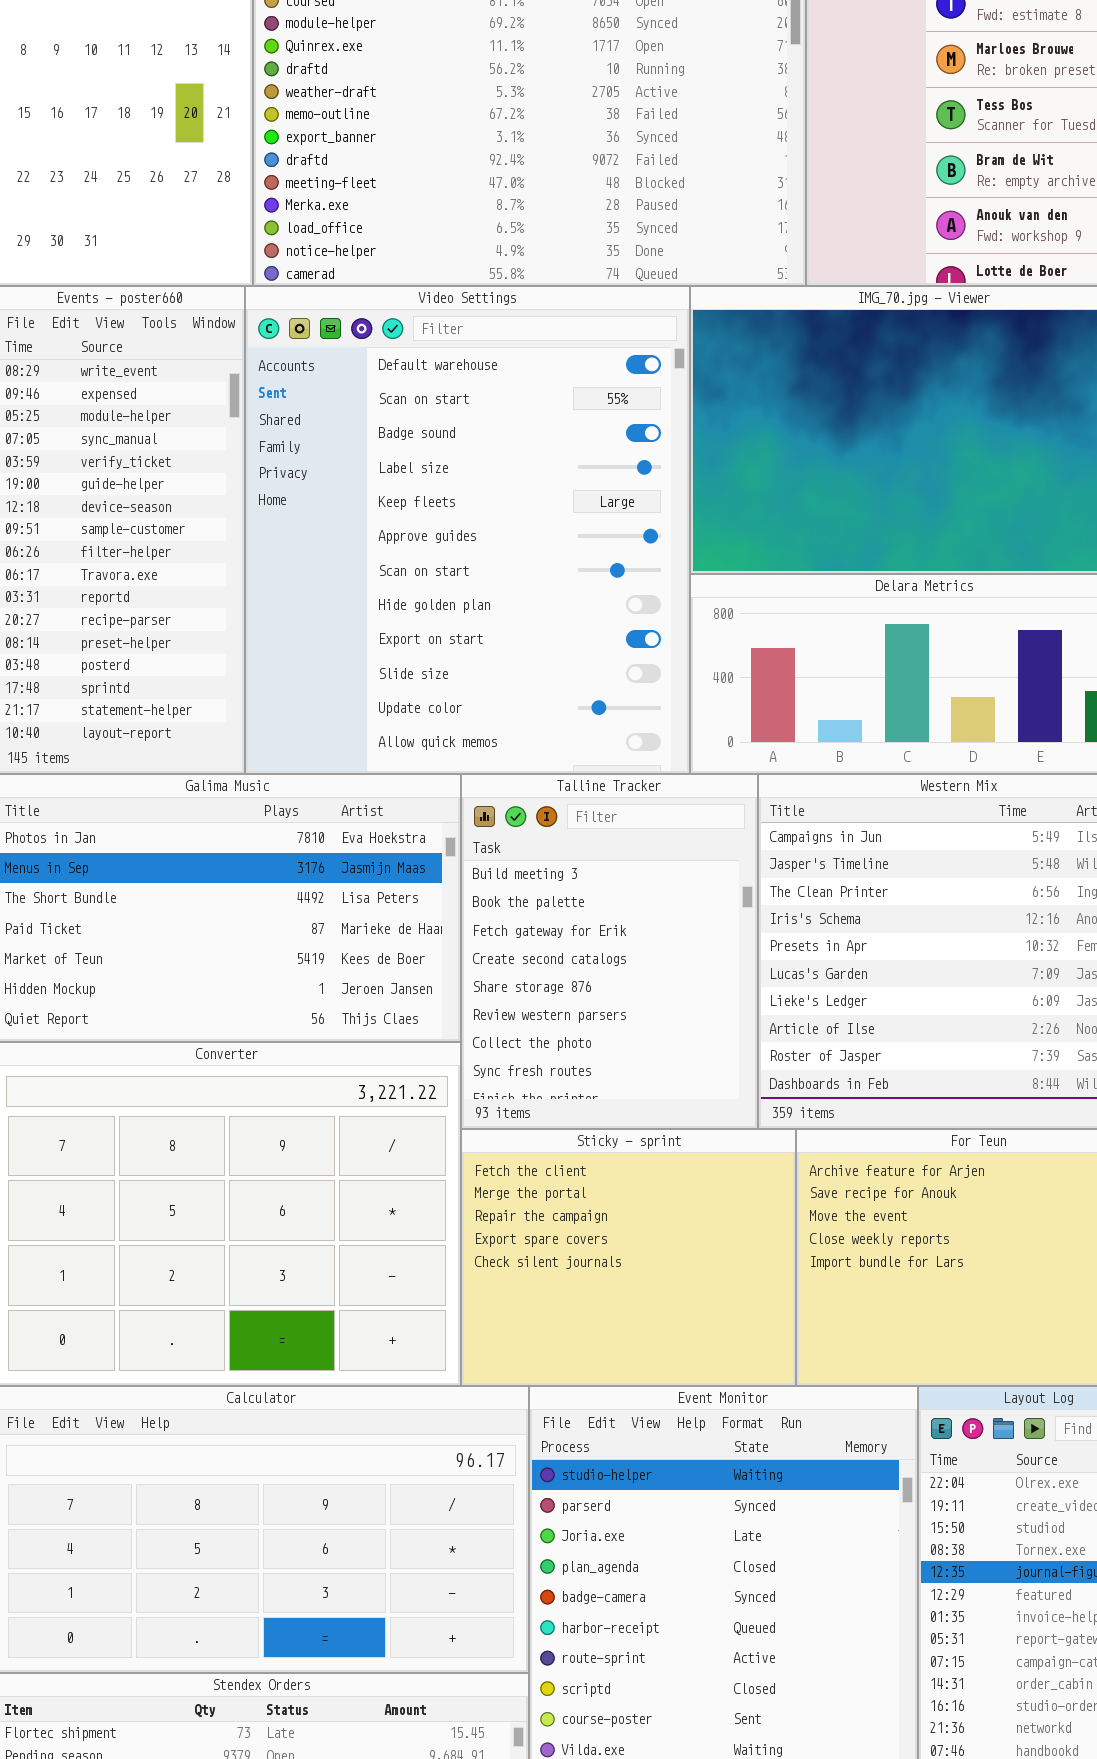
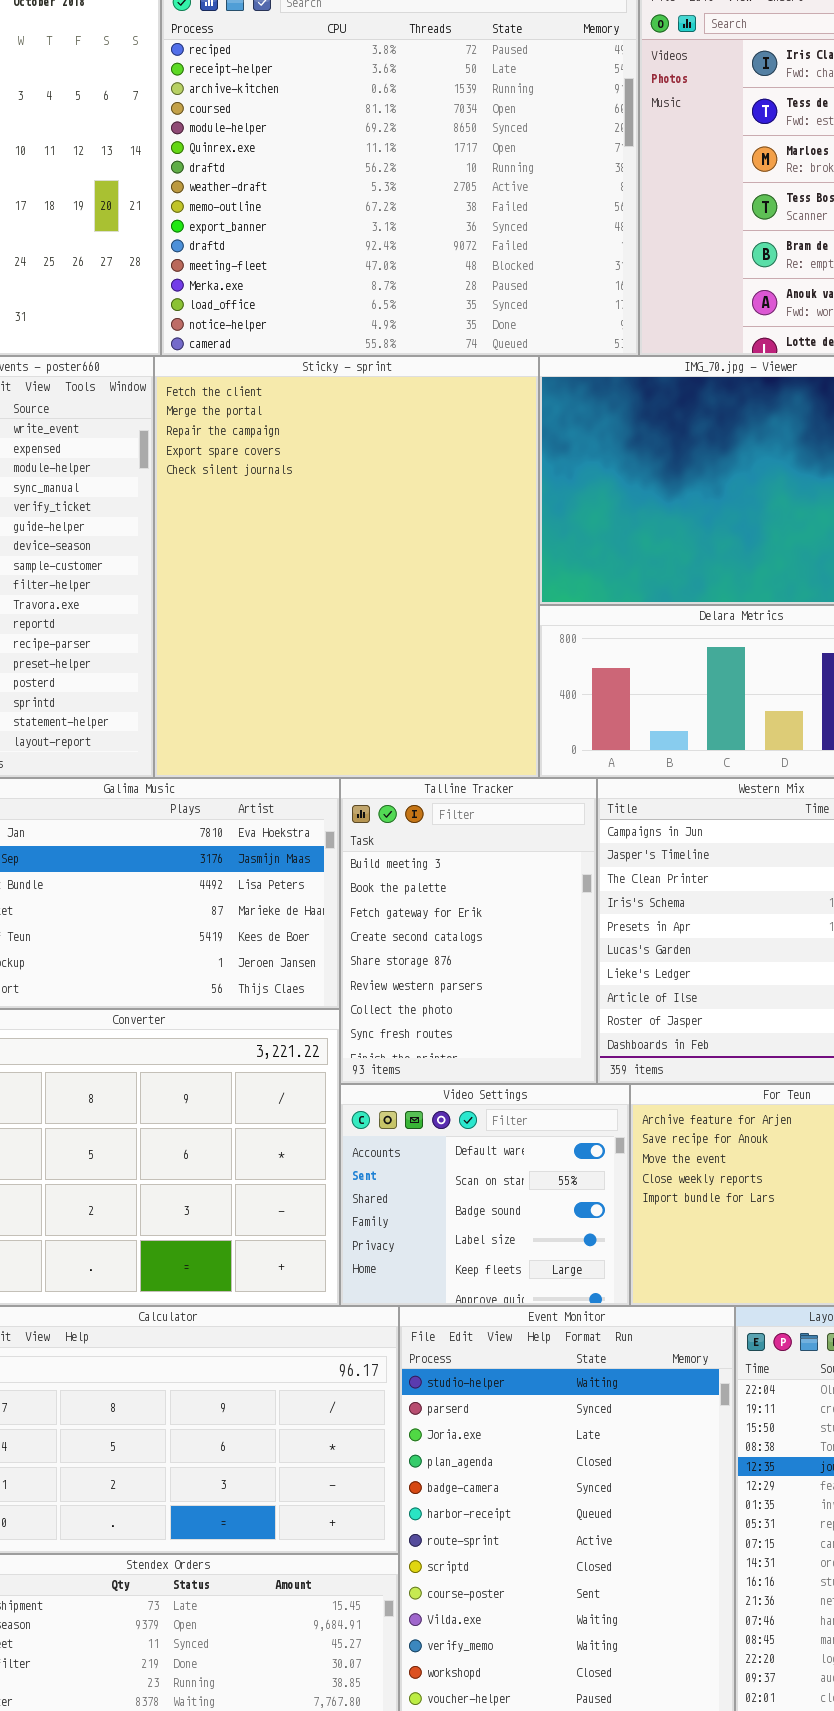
Video Settings: [245,286,690,774] -> [340,1084,630,1306], moved, resized
Sticky - sprint: [461,1129,796,1386] -> [154,356,539,778], moved, resized

